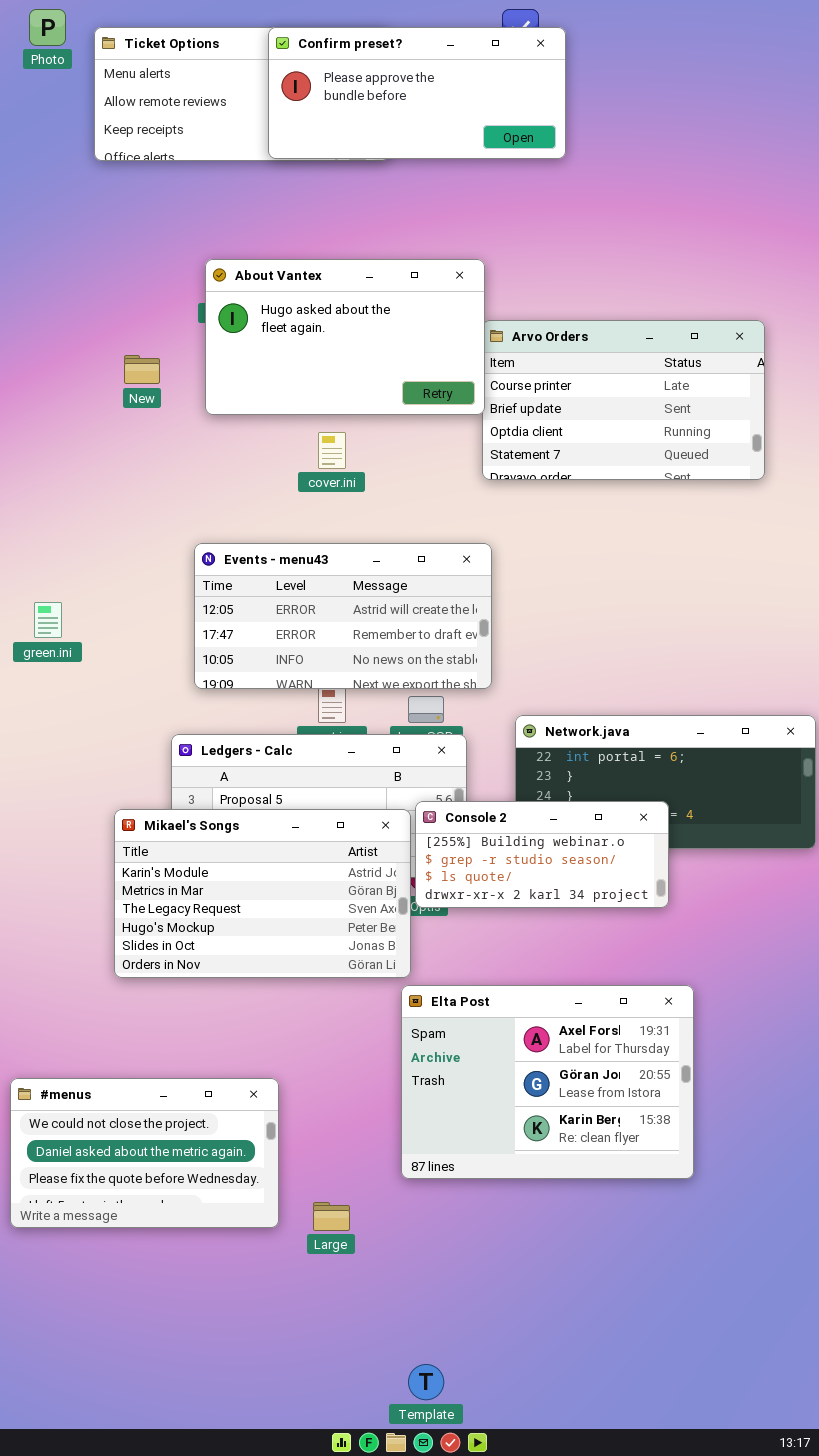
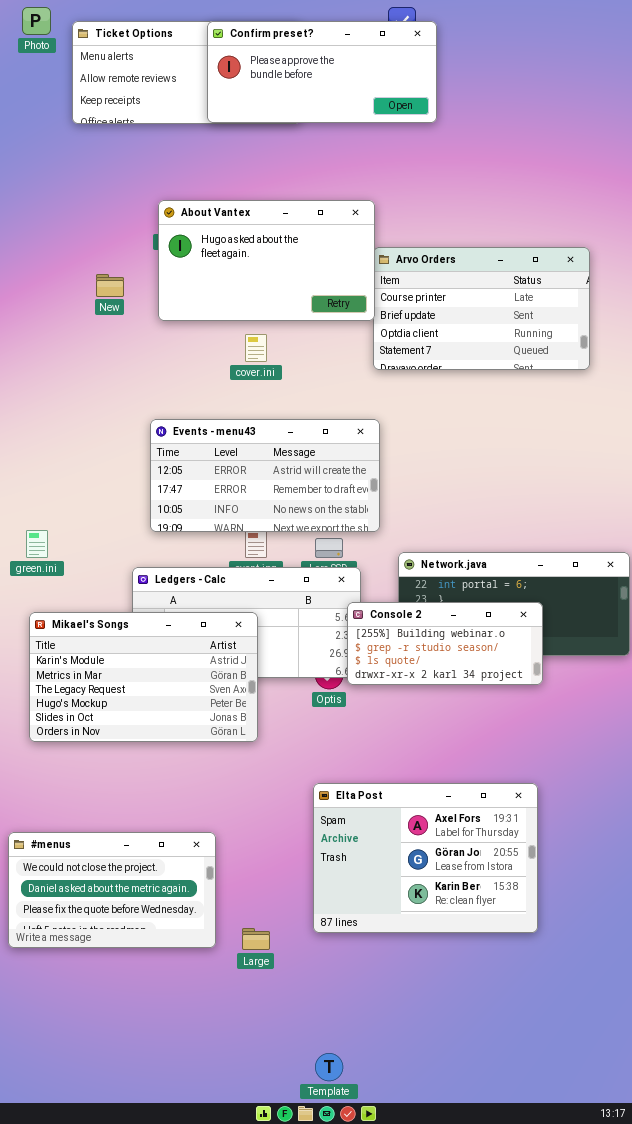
green.ini: [34,602,62,638] -> [26,530,48,558], moved
Console 2: [415,801,669,908] -> [347,602,543,685], moved
Mikael's Songs: [114,809,411,978] -> [29,612,258,742], moved
Elta Post: [401,985,694,1179] -> [313,783,538,933], moved

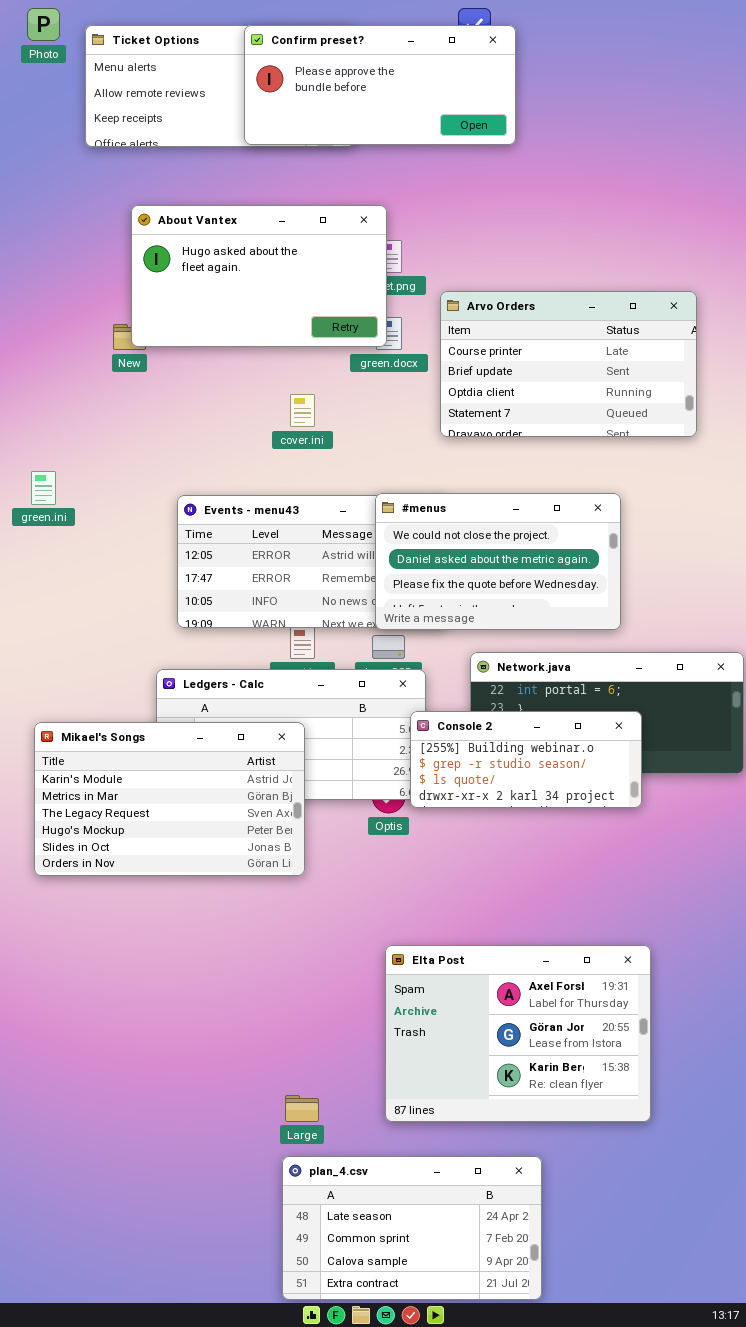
About Vantex: [158,200,375,321] -> [131,205,387,347], moved
green.ini: [26,530,48,558] -> [31,471,56,505], moved
Elta Post: [313,783,538,933] -> [385,945,651,1122], moved
#menus: [8,832,216,948] -> [375,493,621,630], moved
plan_4.csv: none -> [282,1156,542,1300], opened

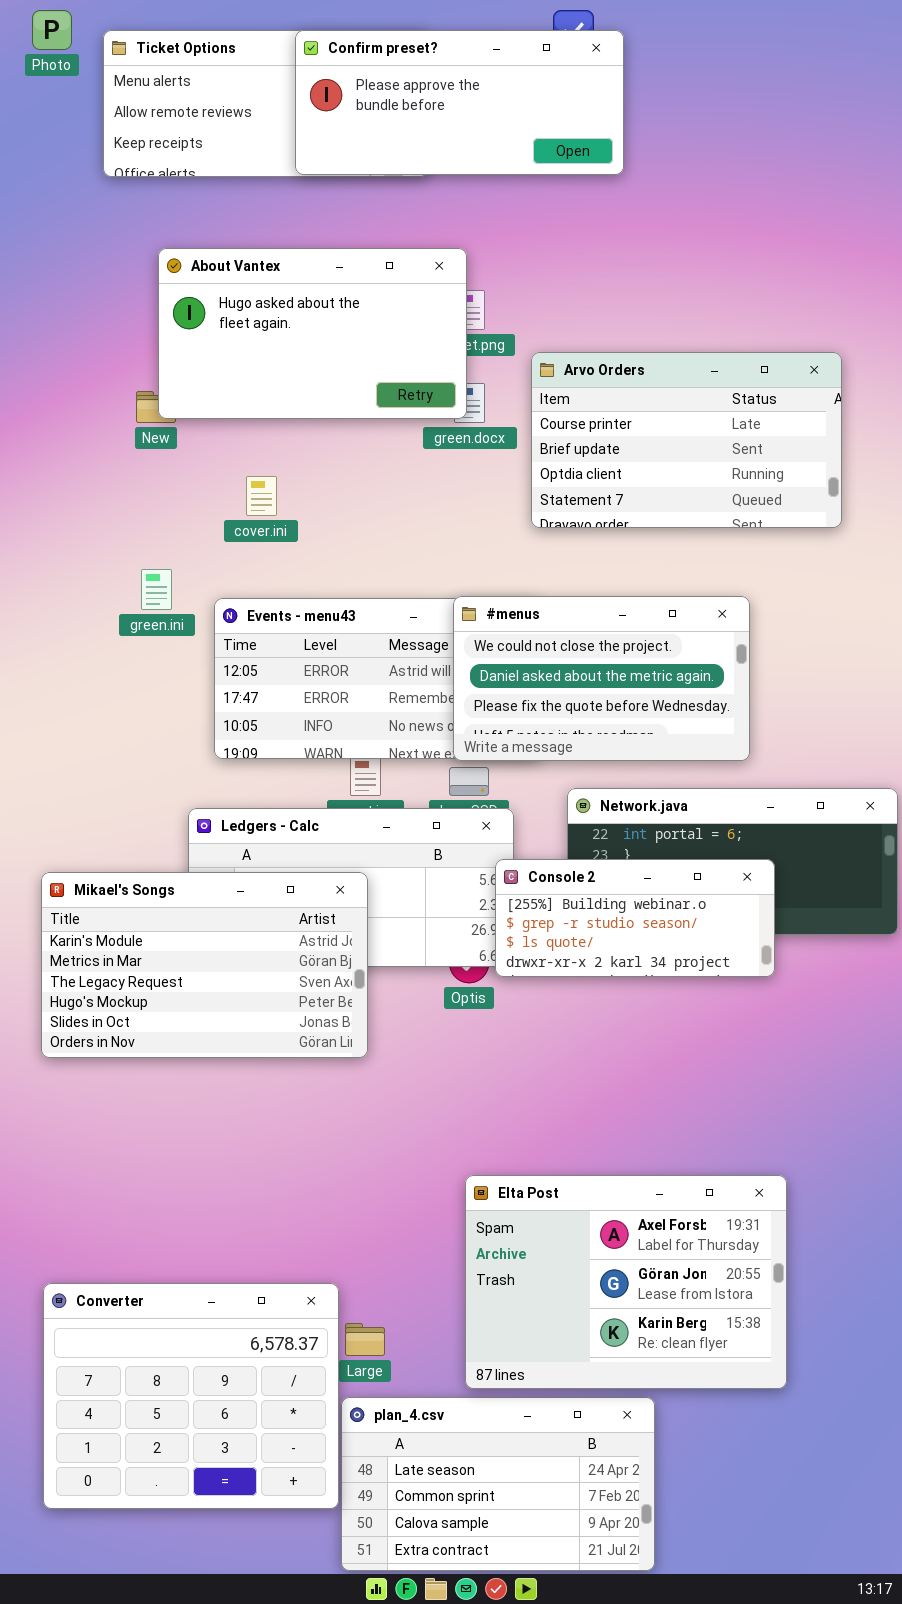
cover.ini: [290,394,315,427] -> [246,476,277,516], moved
green.ini: [31,471,56,505] -> [141,569,172,610], moved
Elta Post: [385,945,651,1122] -> [465,1175,787,1389], moved
Converter: none -> [43,1283,339,1509], opened

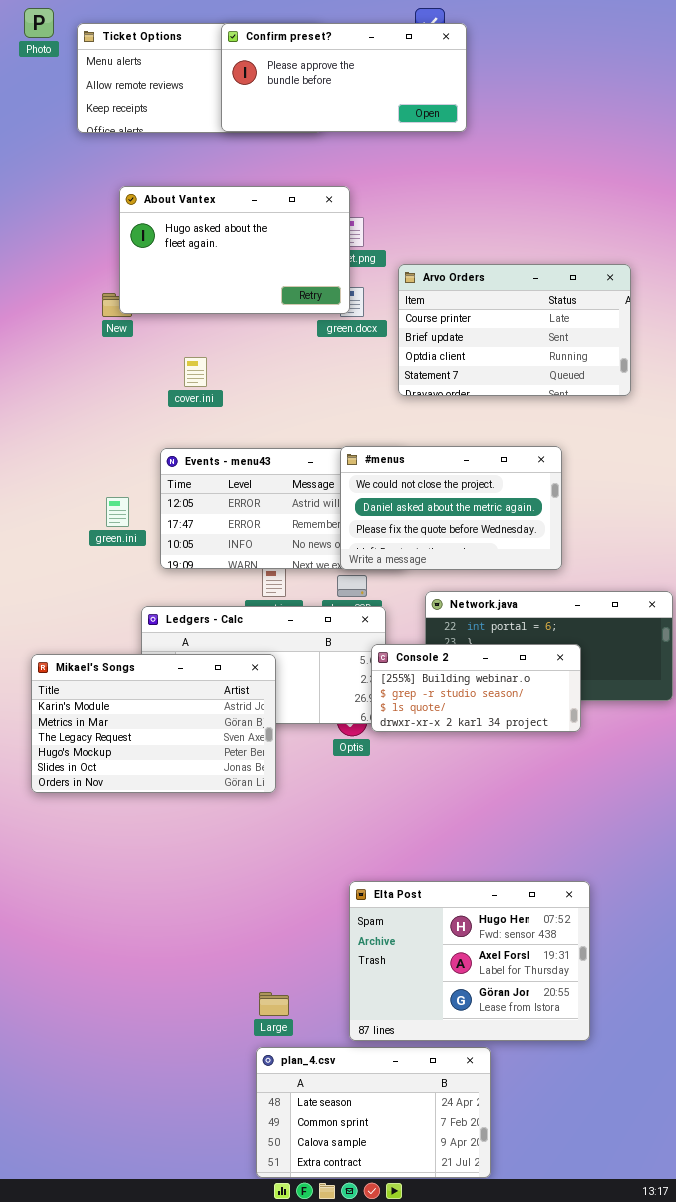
green.ini: [141,569,172,610] -> [106,497,129,527], moved
Elta Post: [465,1175,787,1389] -> [349,881,590,1041], scrolled up 1 row
Converter: [43,1283,339,1509] -> none, closed

